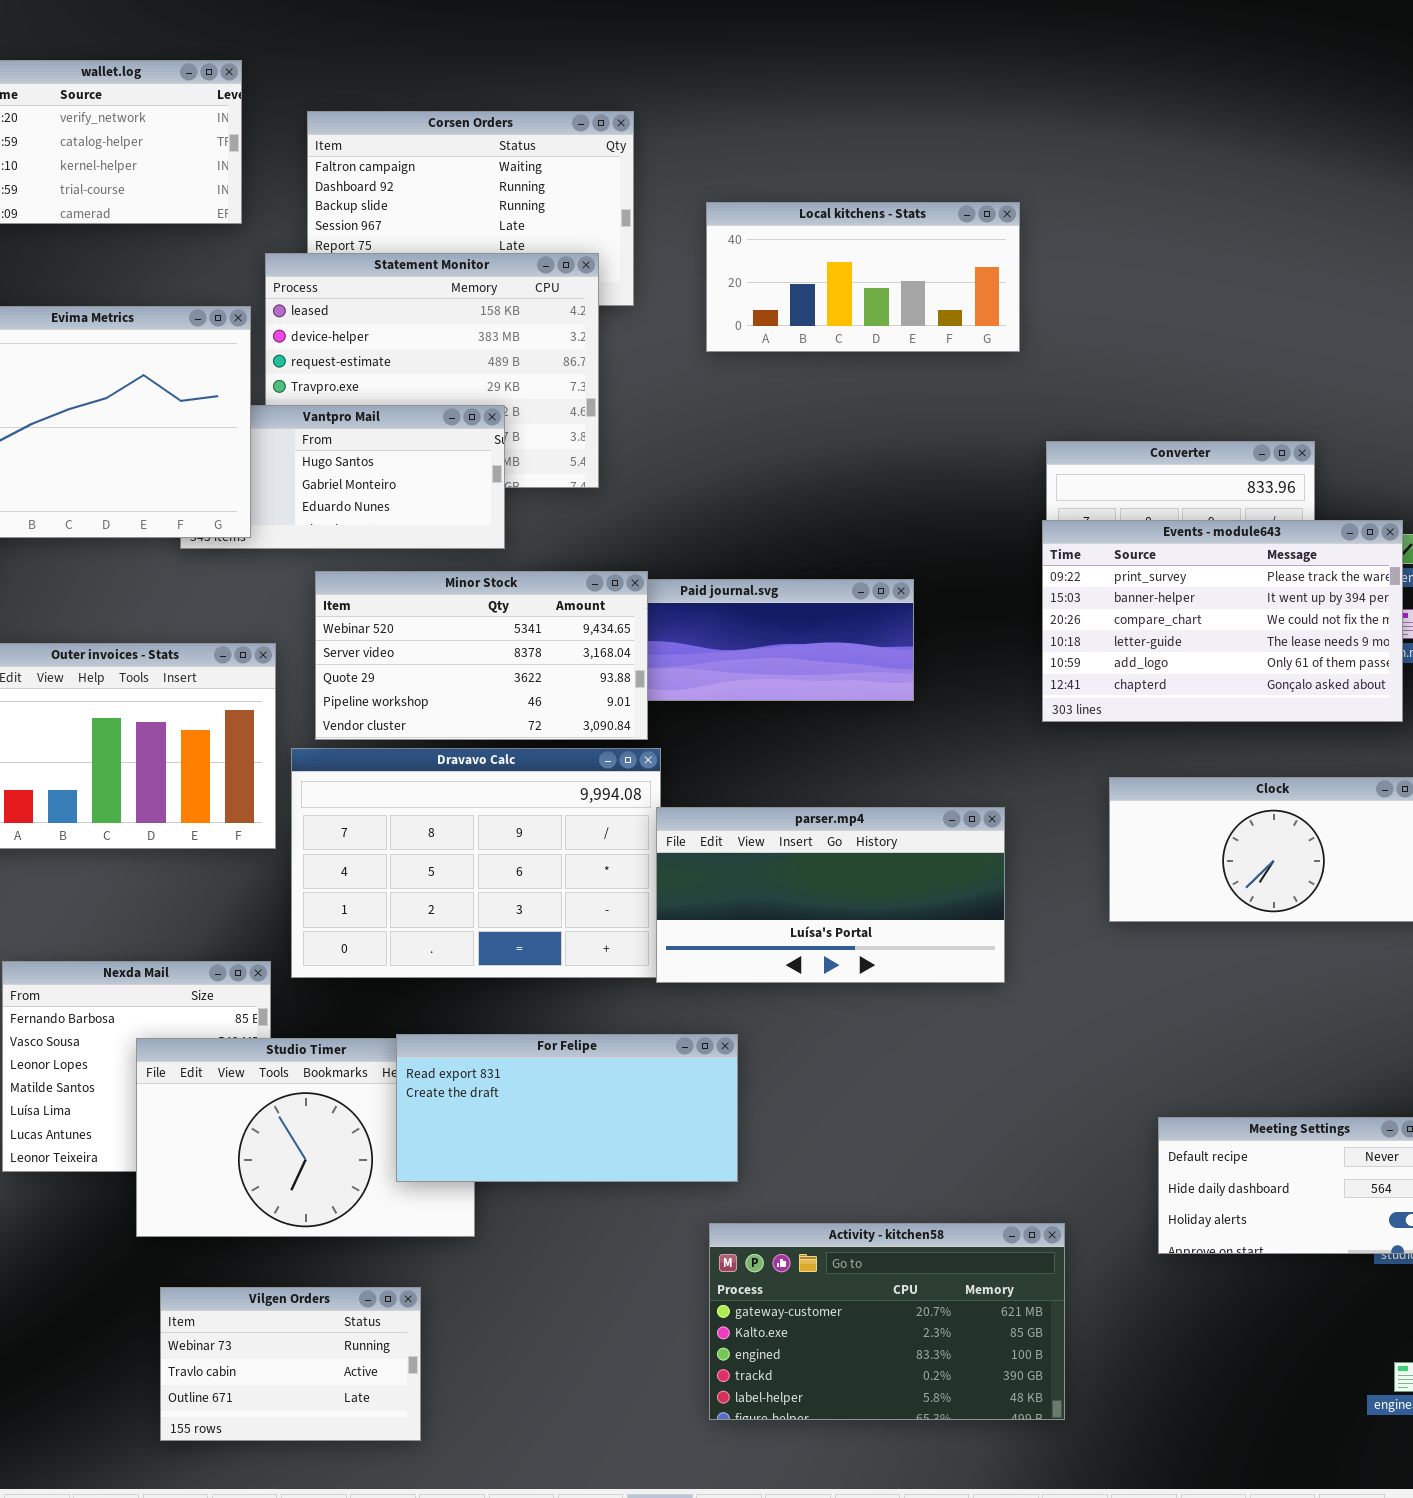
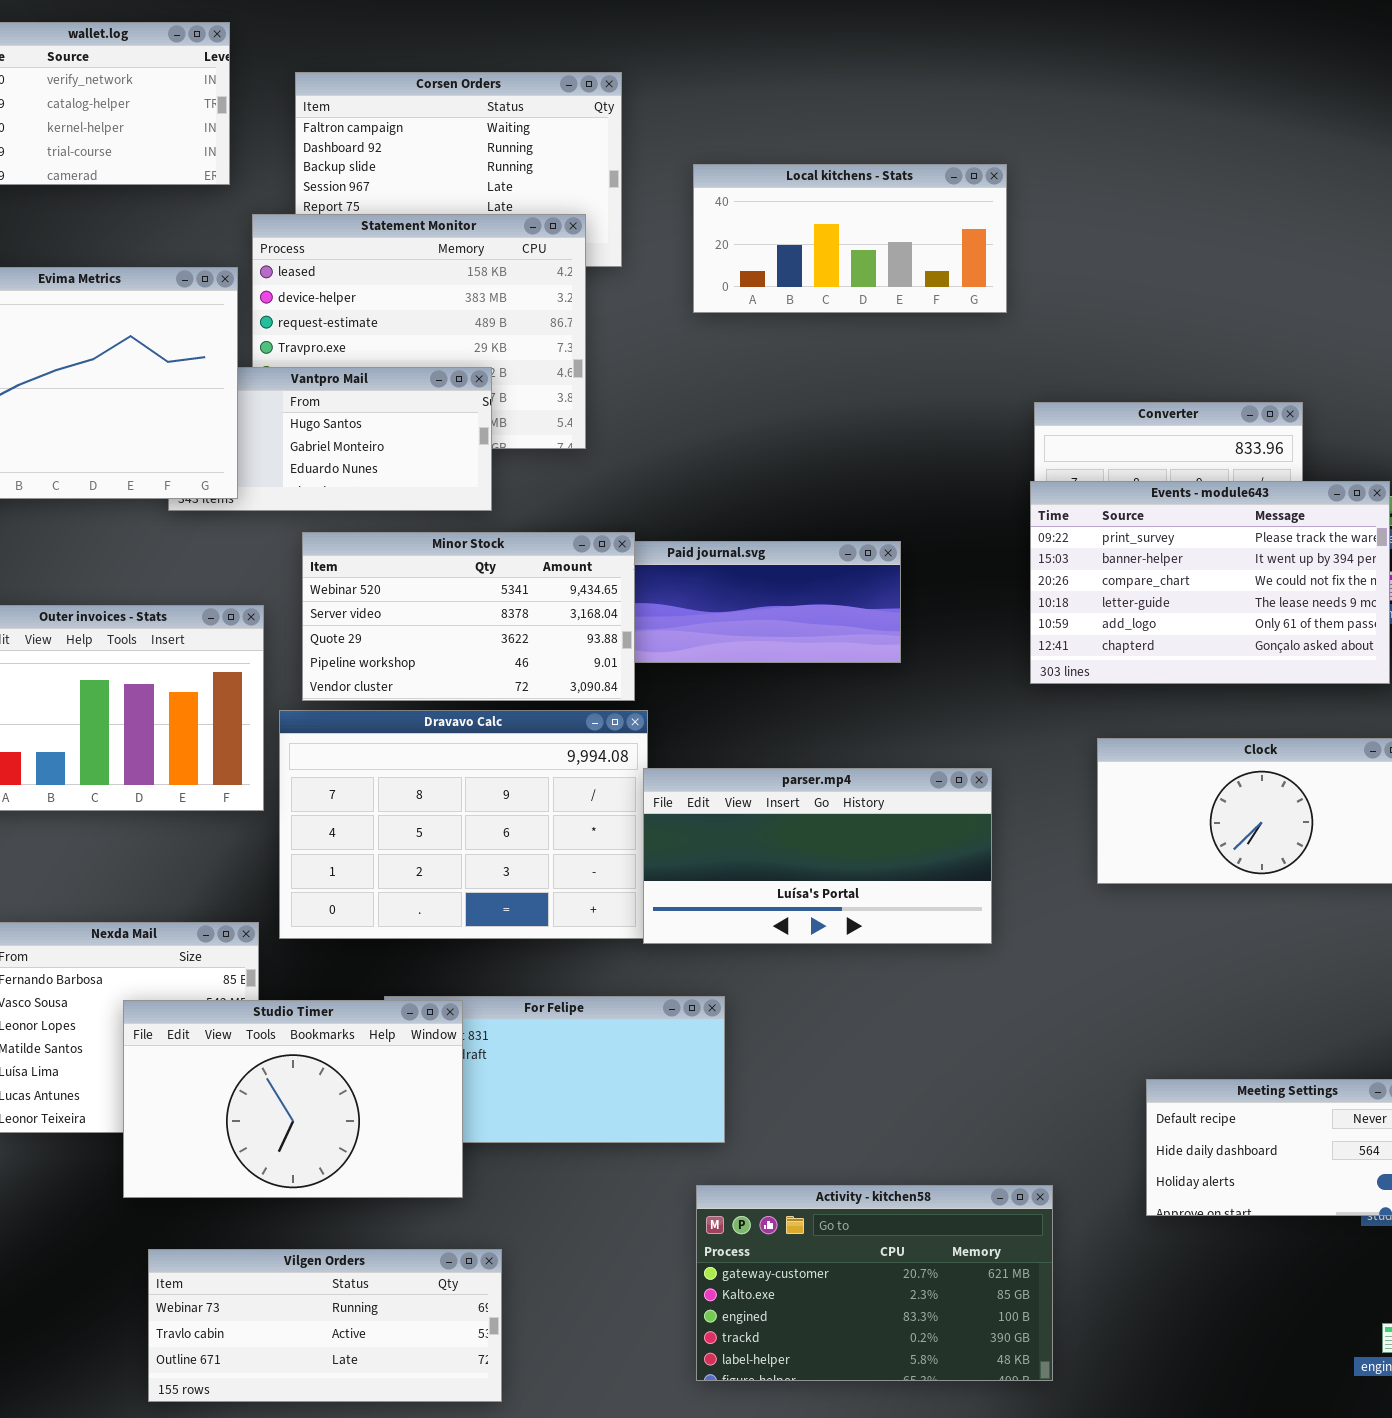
Studio Timer: [136,1038,475,1237] -> [123,1000,463,1198], raised
Vilgen Orders: [160,1287,421,1441] -> [148,1249,502,1402], resized

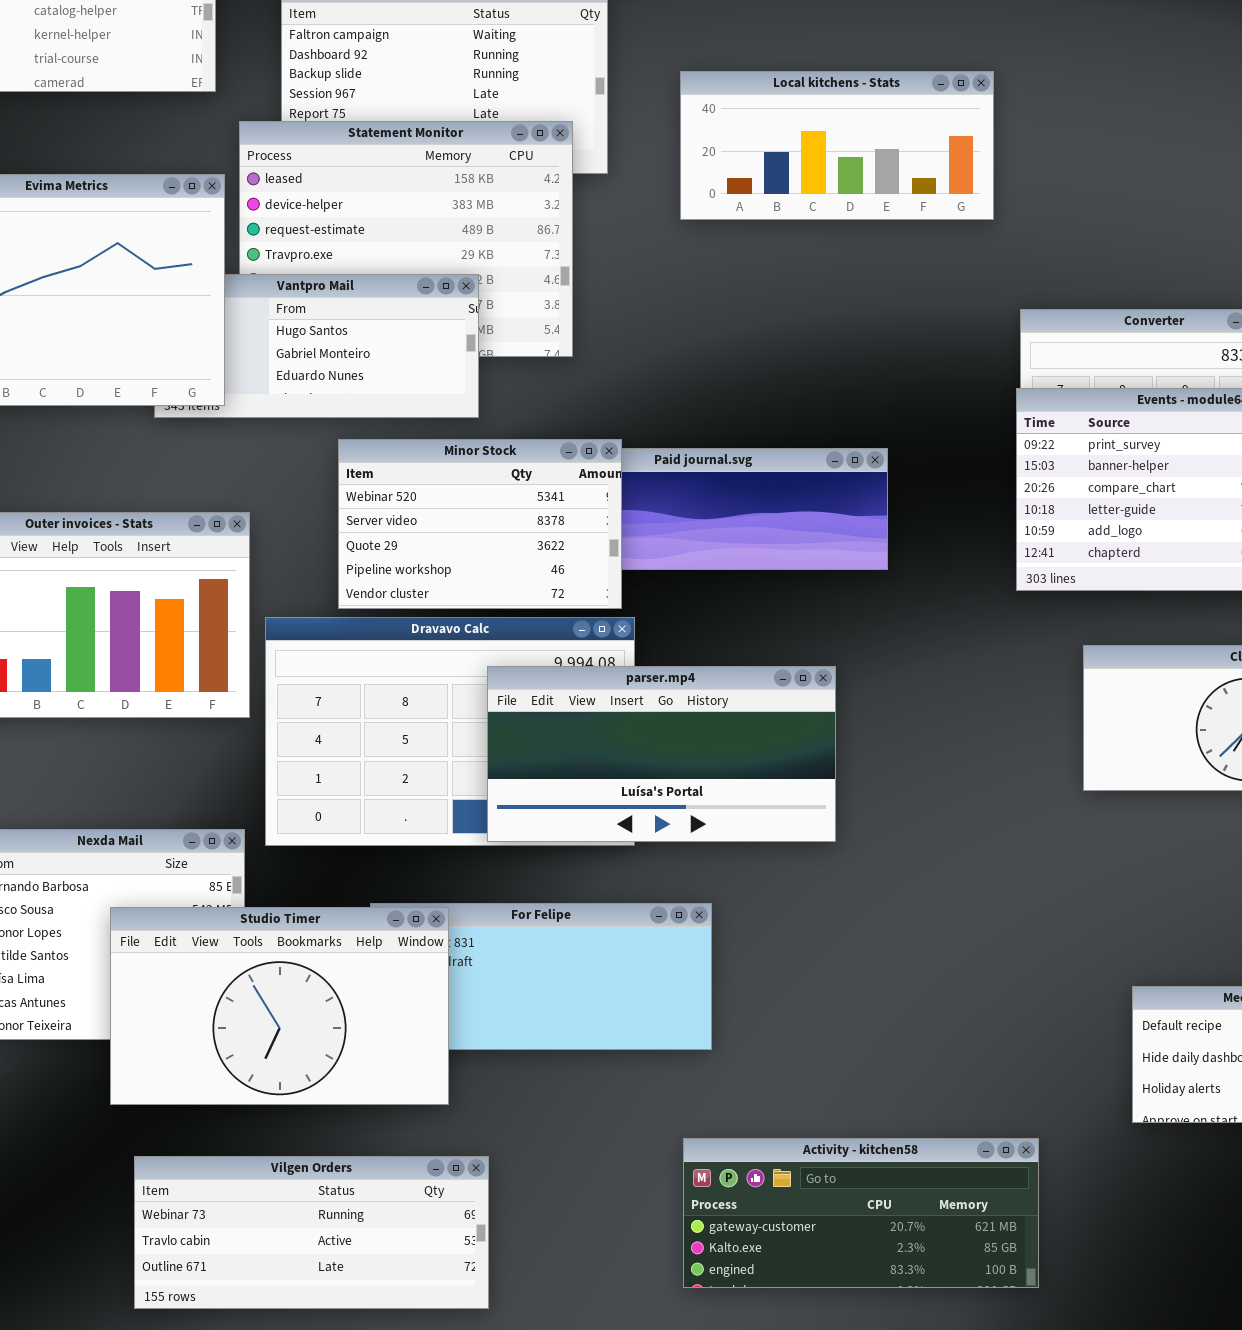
Minor Stock: [302,532,635,701] -> [338,439,622,609], resized
parser.mp4: [643,768,992,944] -> [487,666,836,842], moved
Activity - kitchen58: [696,1185,1053,1381] -> [683,1138,1039,1288], resized

